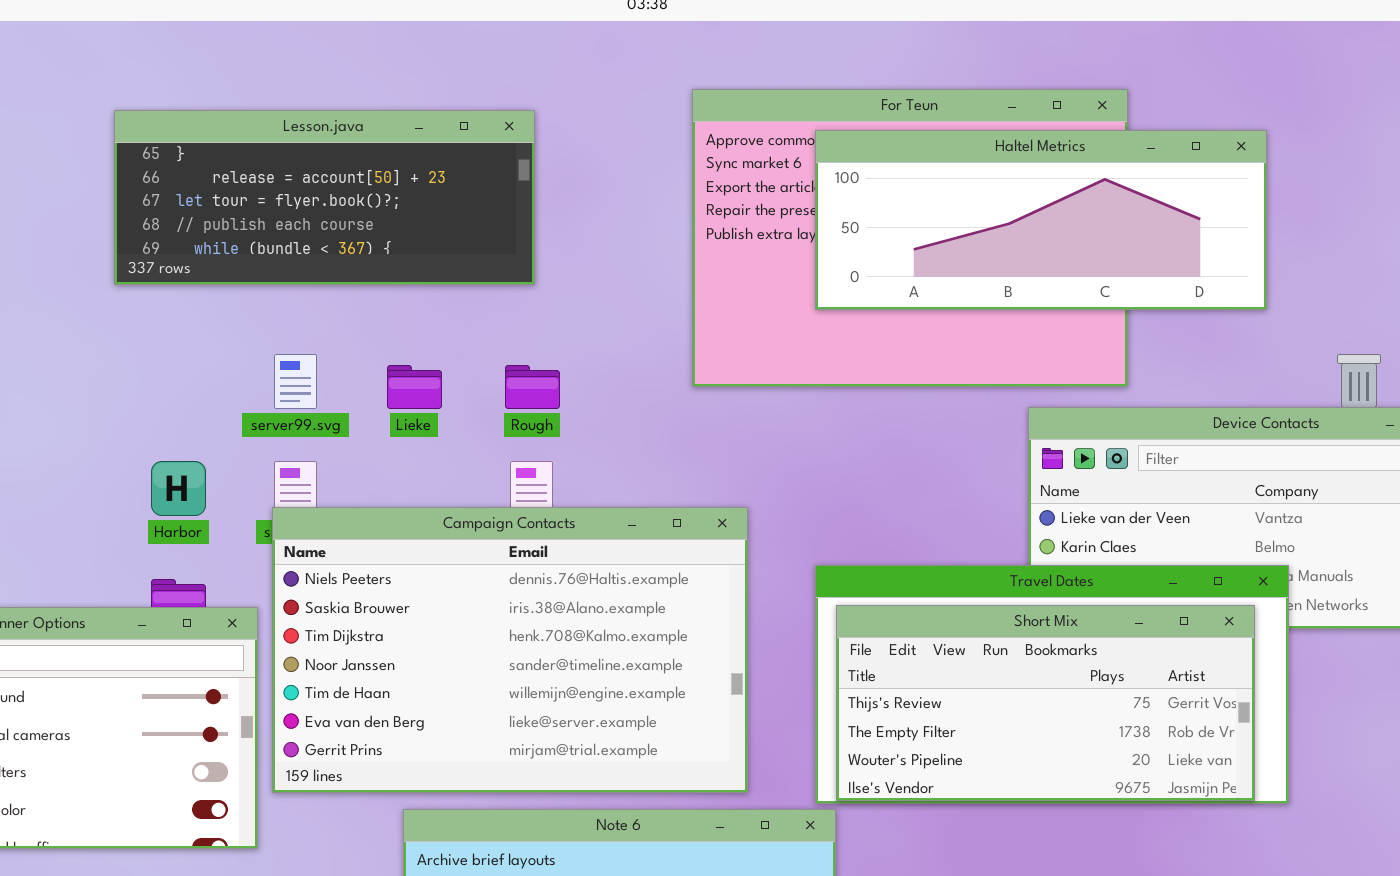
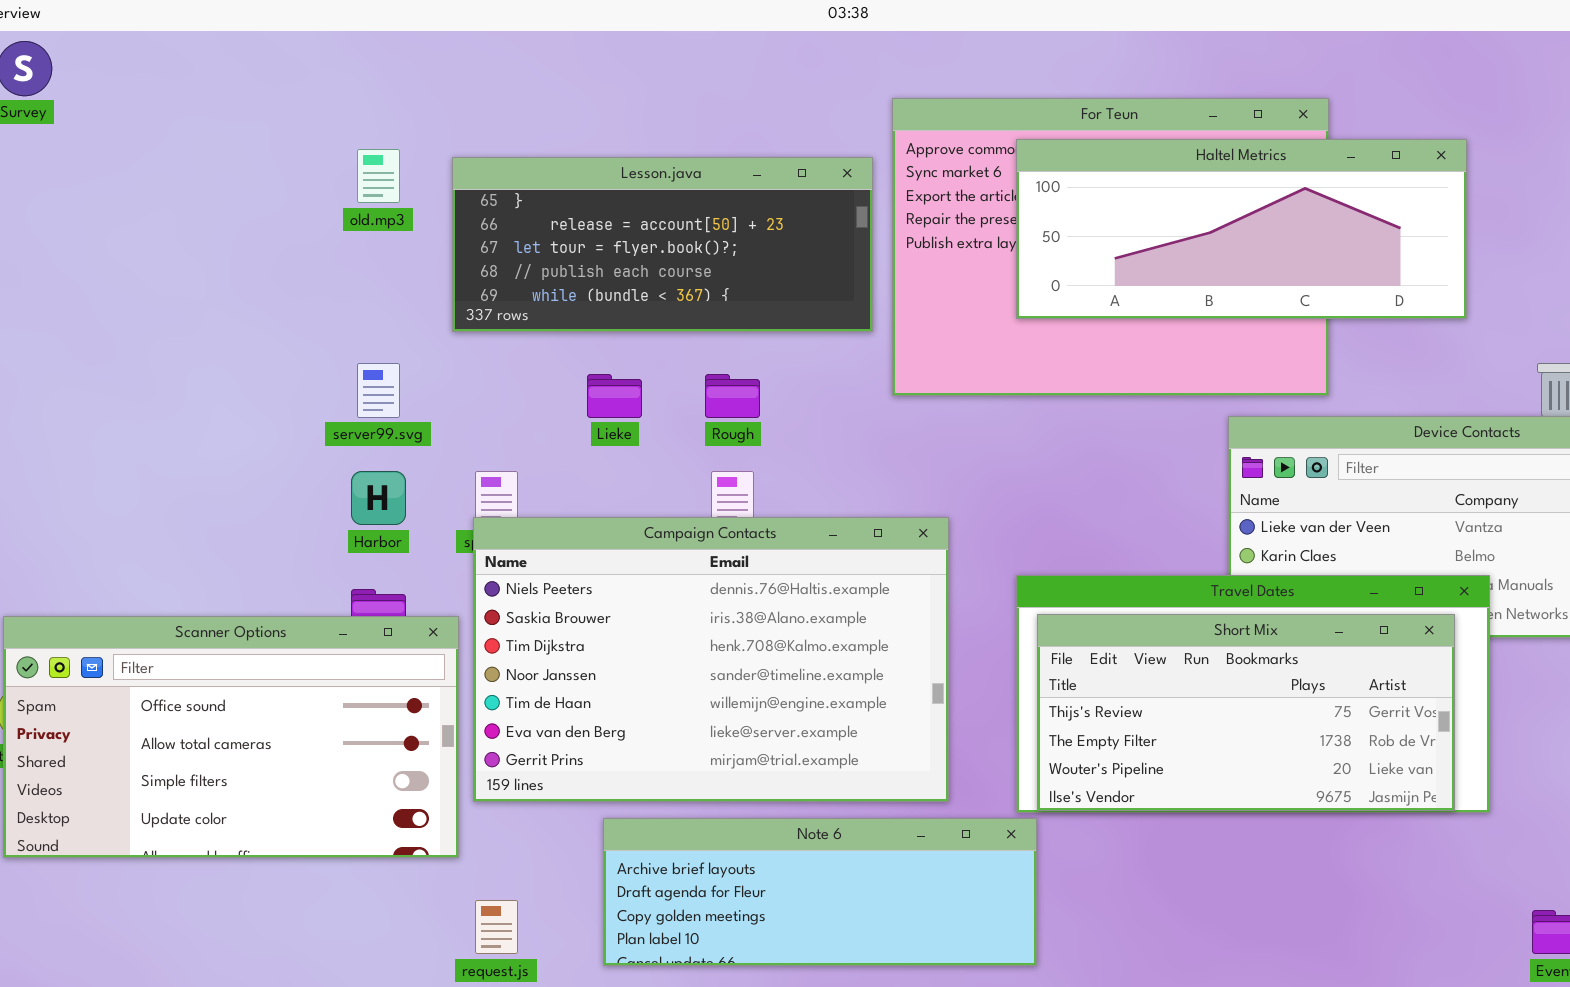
Lesson.java: [114,110,535,285] -> [452,157,873,332], moved
server99.svg: [274,354,317,409] -> [357,363,400,418], moved

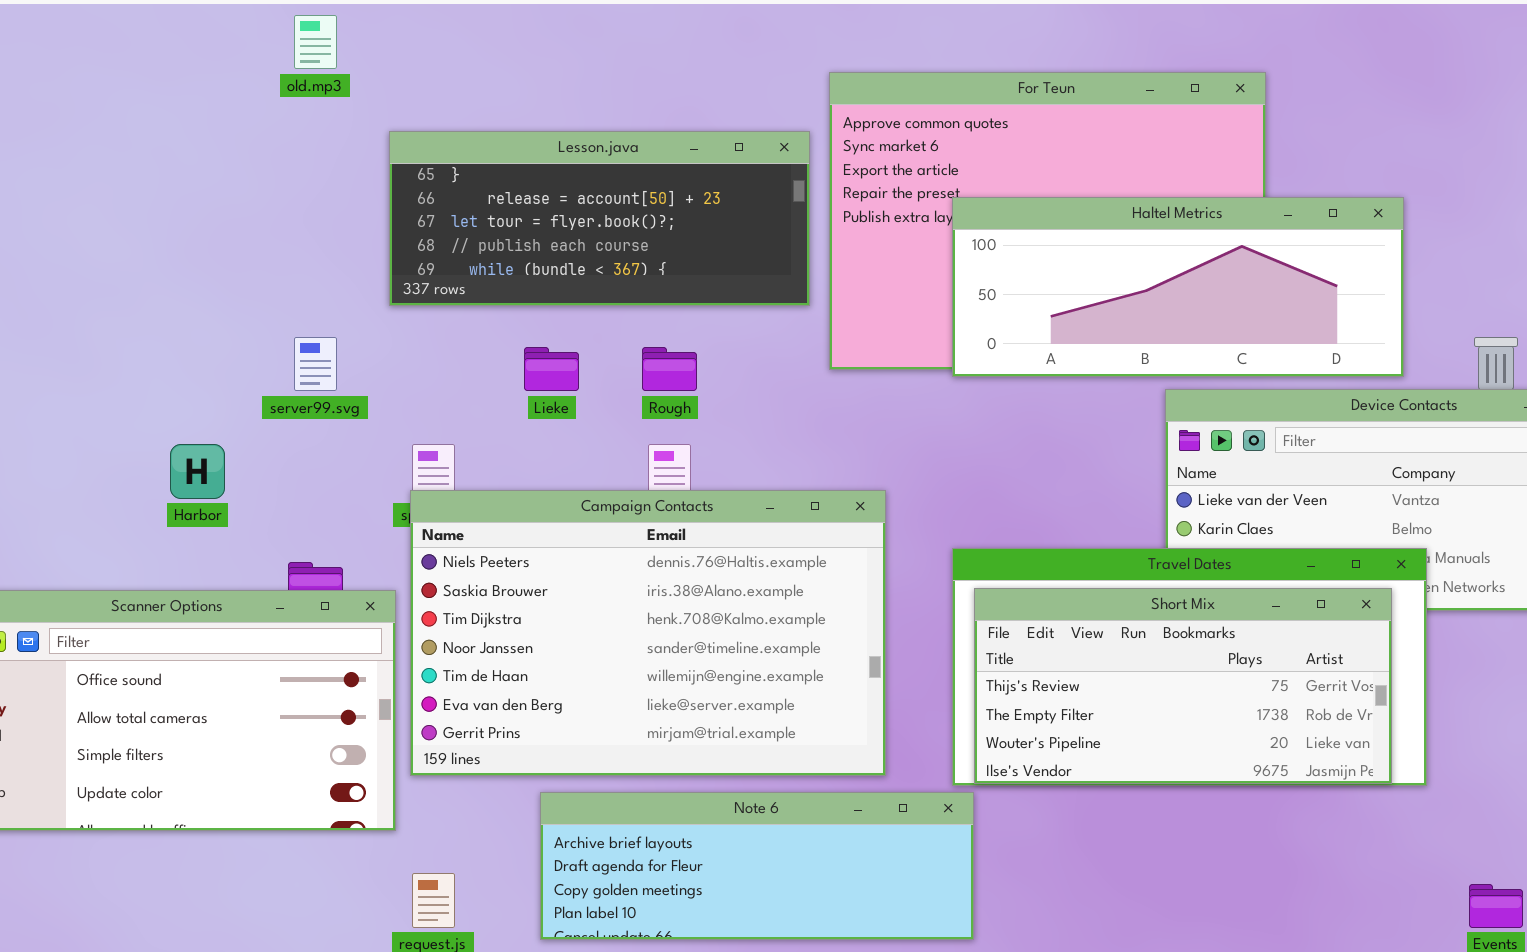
Haltel Metrics: [1016,139,1467,319] -> [952,197,1404,377], moved
old.mp3: [357,149,400,203] -> [294,15,337,69], moved
Harbor: [351,471,406,525] -> [170,444,225,499], moved

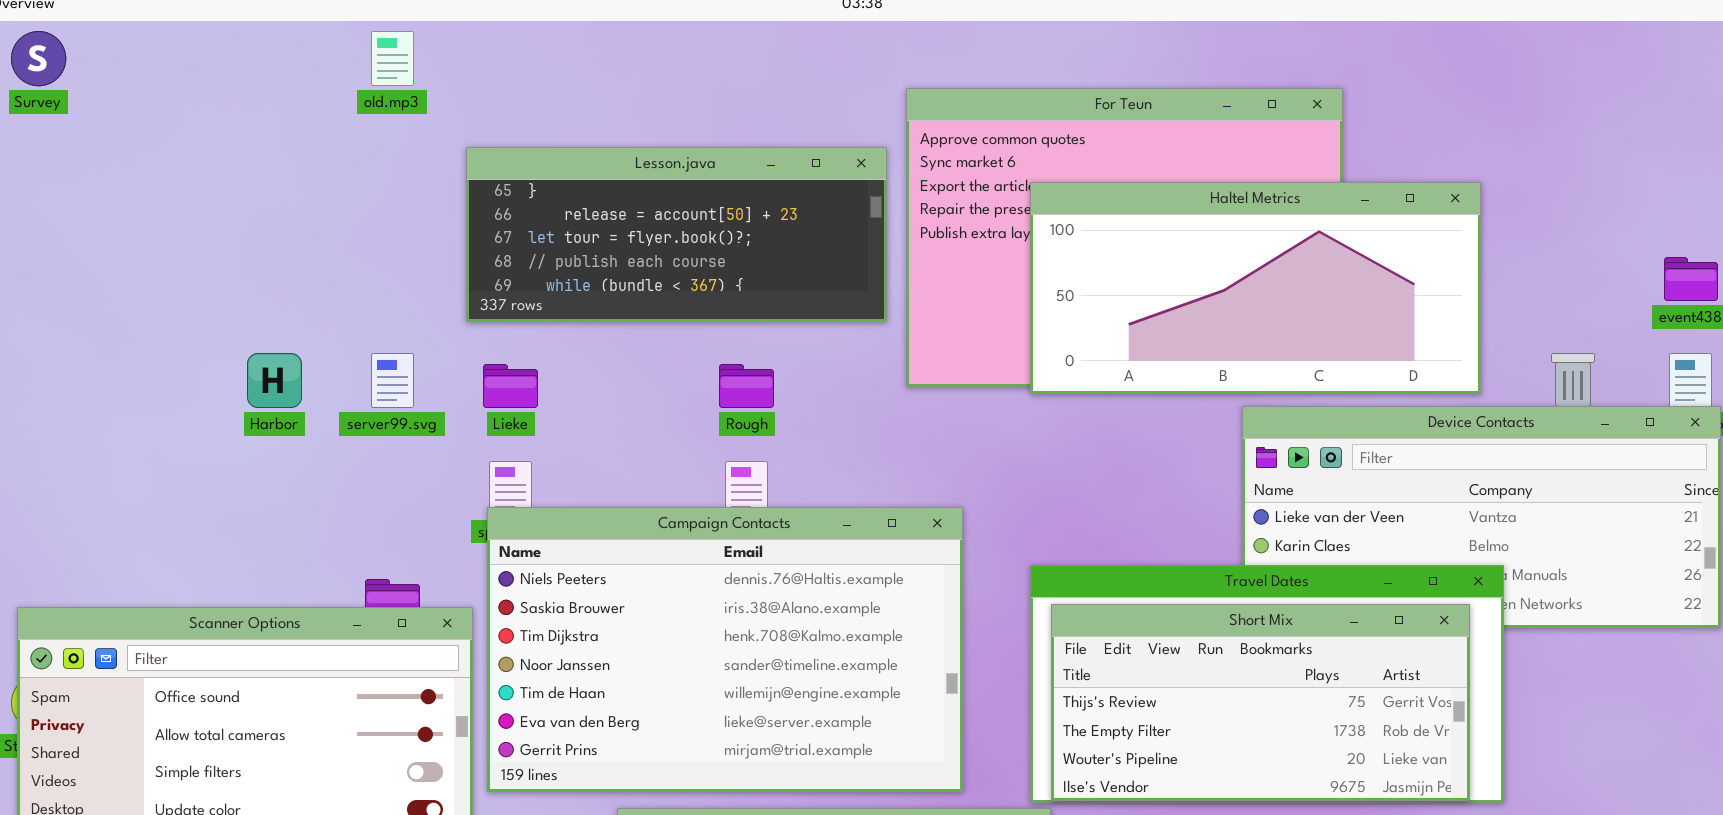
Haltel Metrics: [952,197,1404,377] -> [1030,182,1481,394], resized
Lieke: [524,347,579,391] -> [483,364,538,408], moved
Harbor: [170,444,225,499] -> [247,353,302,408], moved

